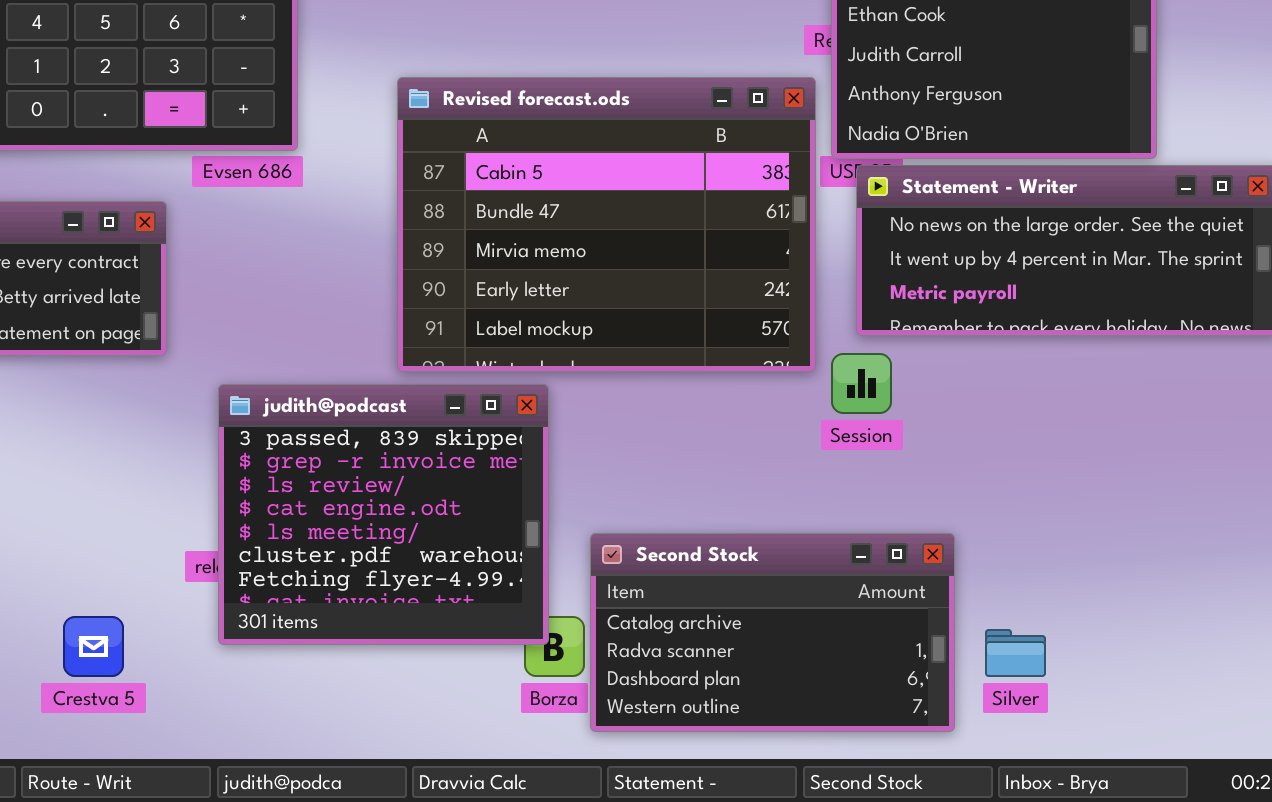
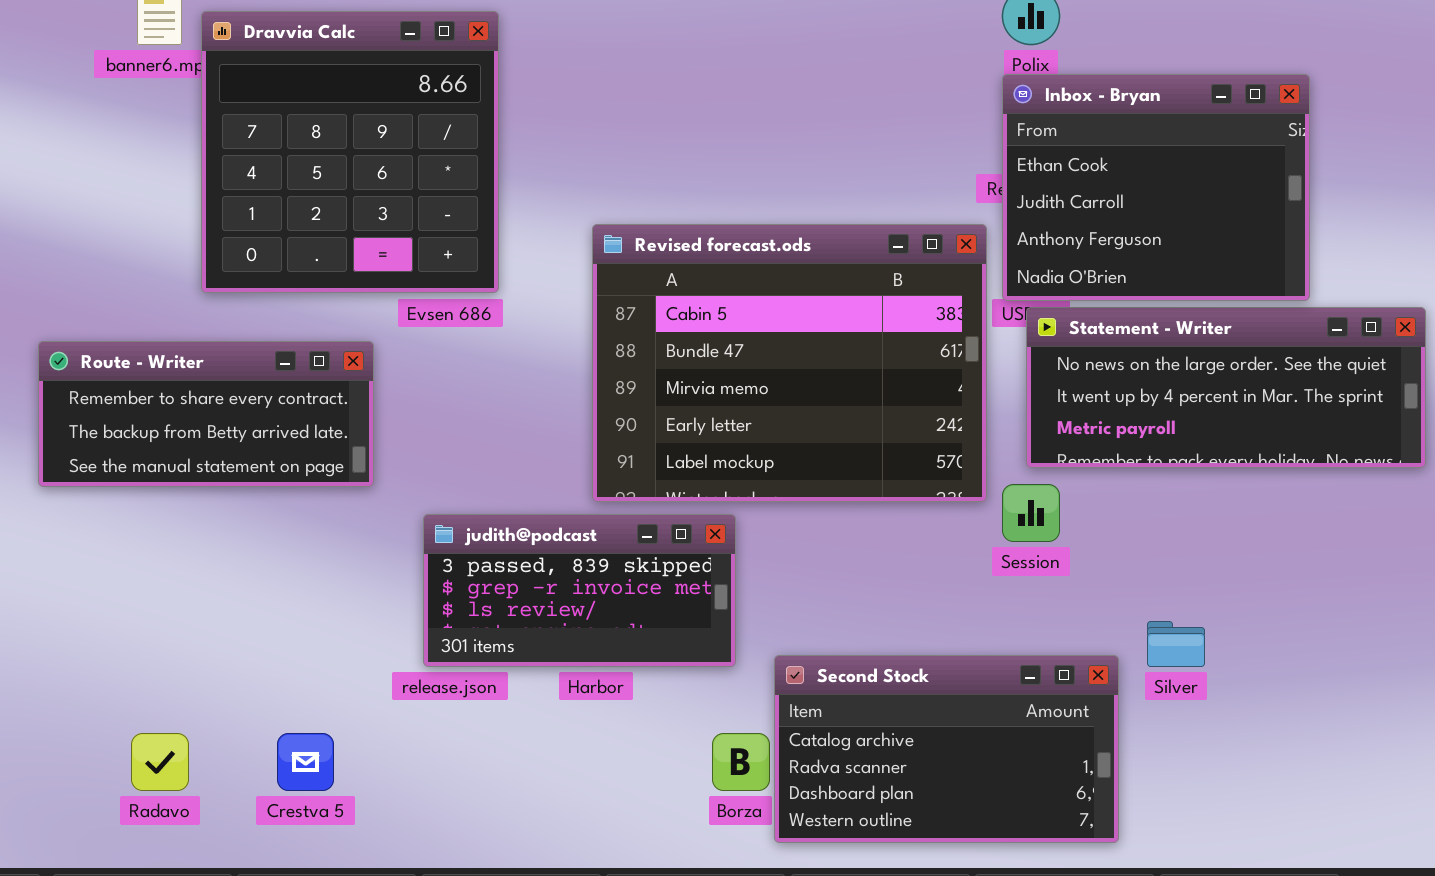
judith@podcast: [218,384,549,645] -> [423,514,736,667], resized
Silver: [985,629,1046,677] -> [1147,621,1205,667], moved

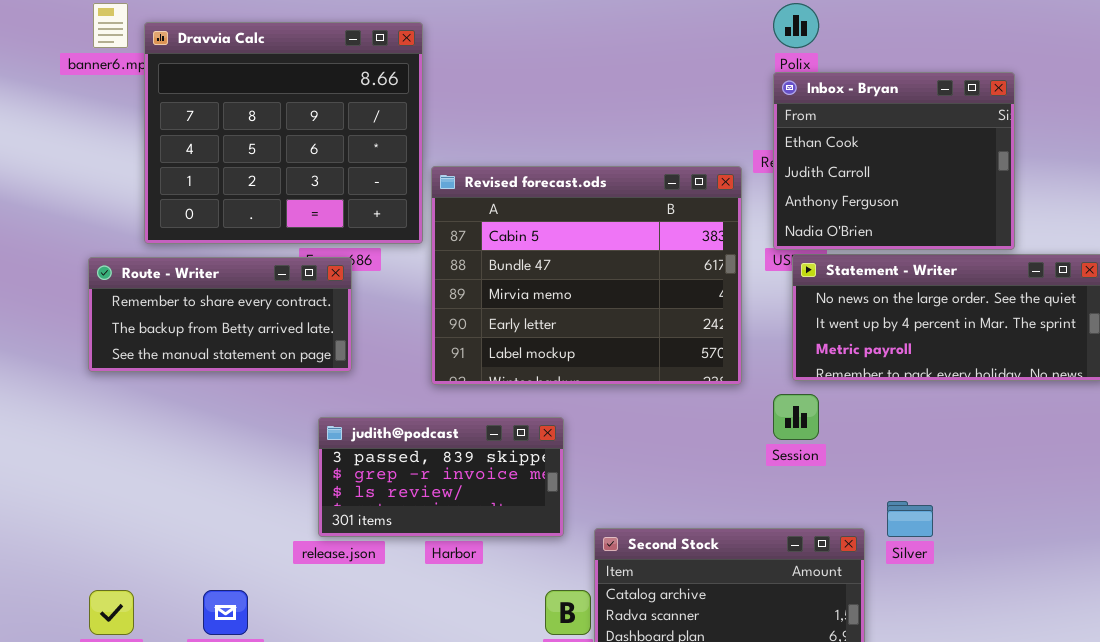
Dravvia Calc: [201,11,499,293] -> [144,22,423,244], resized
Revised forecast.ods: [592,224,987,502] -> [431,166,742,385], moved
Route - Writer: [38,341,374,487] -> [88,257,352,372], moved

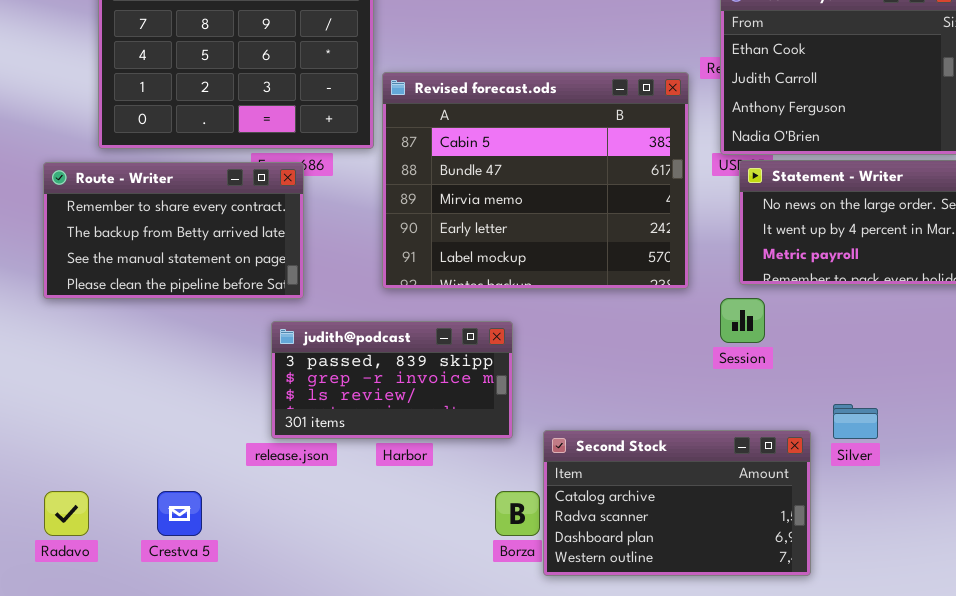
Route - Writer: [88,257,352,372] -> [43,162,304,299], resized

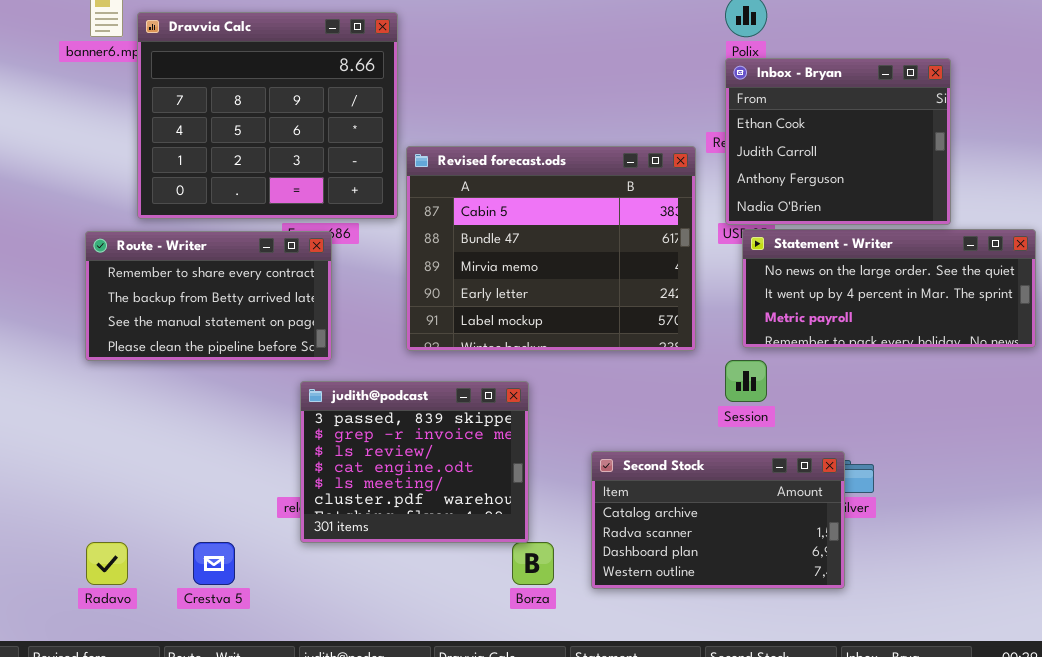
judith@podcast: [271,321,513,439] -> [300,381,529,543], resized
Second Stock: [543,430,811,576] -> [591,451,845,589], moved

